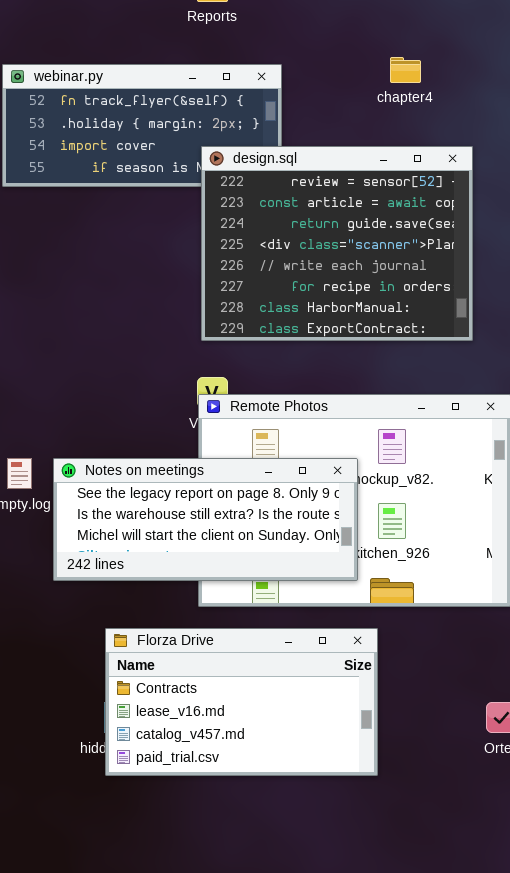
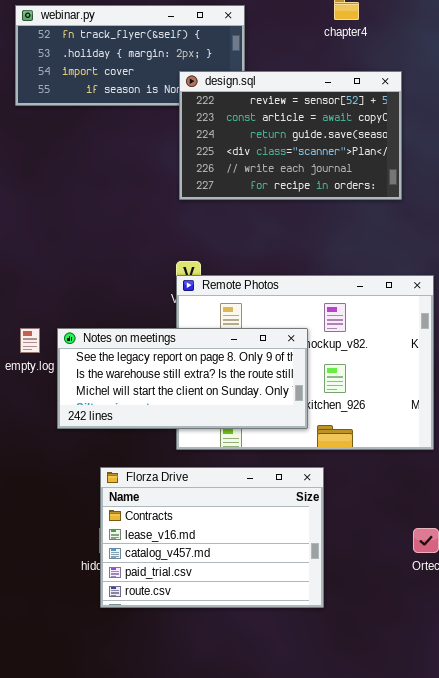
design.sql: [201,146,473,341] -> [179,71,402,200], resized
Florza Drive: [105,628,378,776] -> [100,467,324,608], resized

